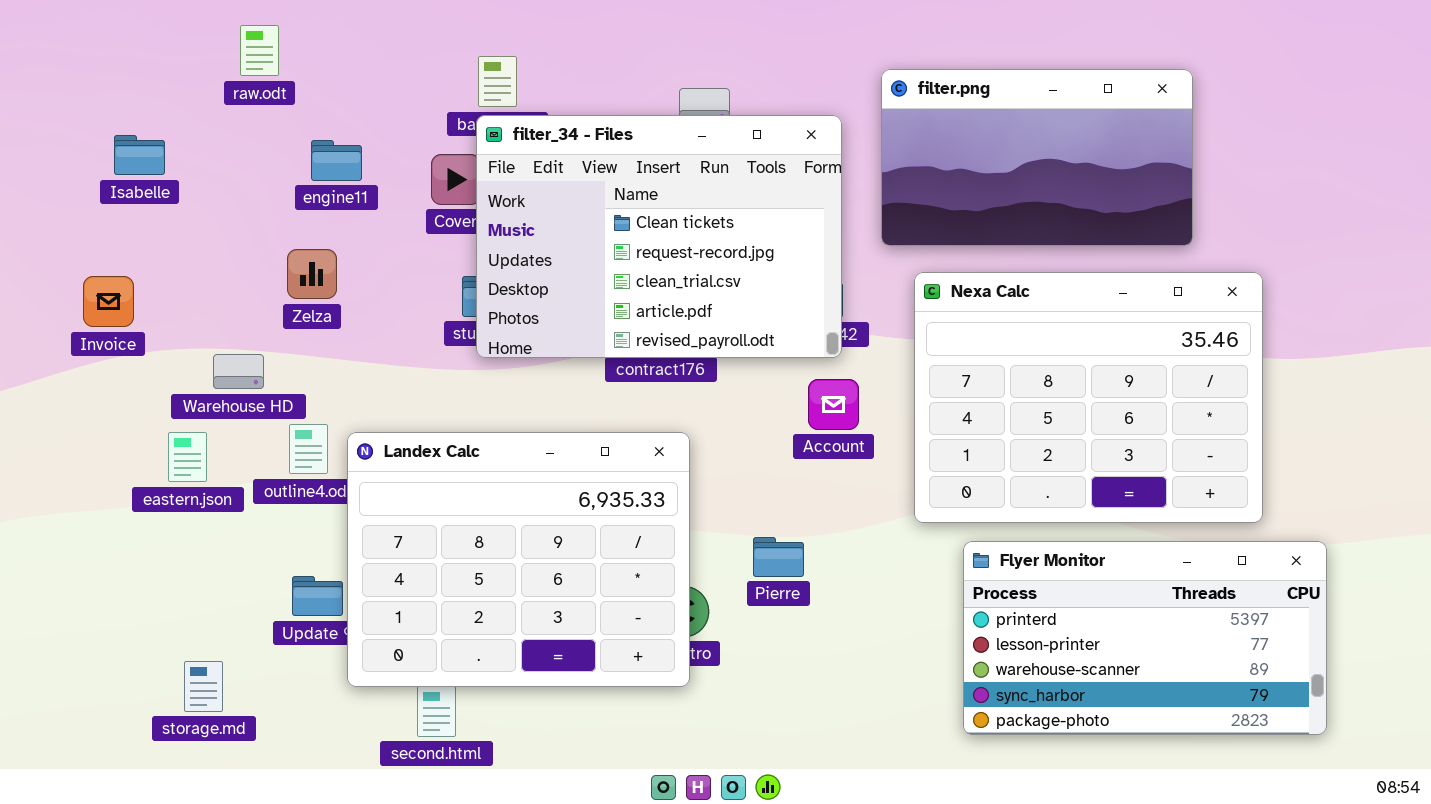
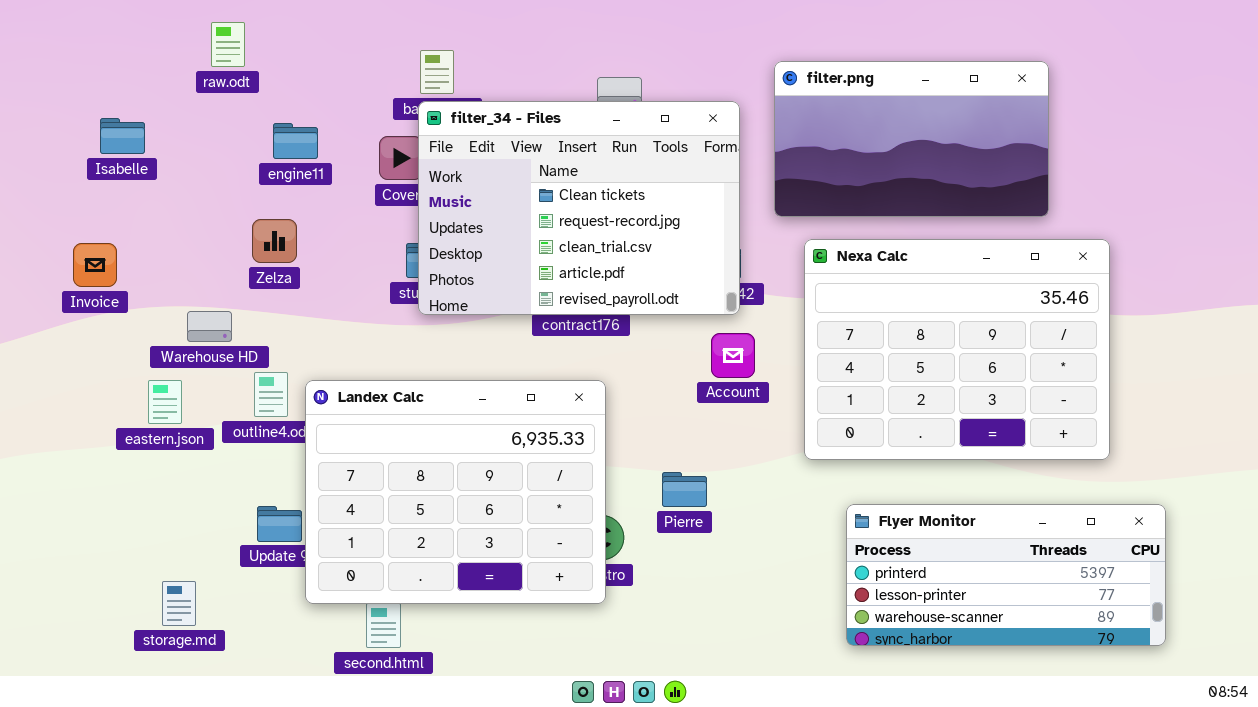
Flyer Monitor: [963,541,1327,735] -> [846,504,1166,646], resized

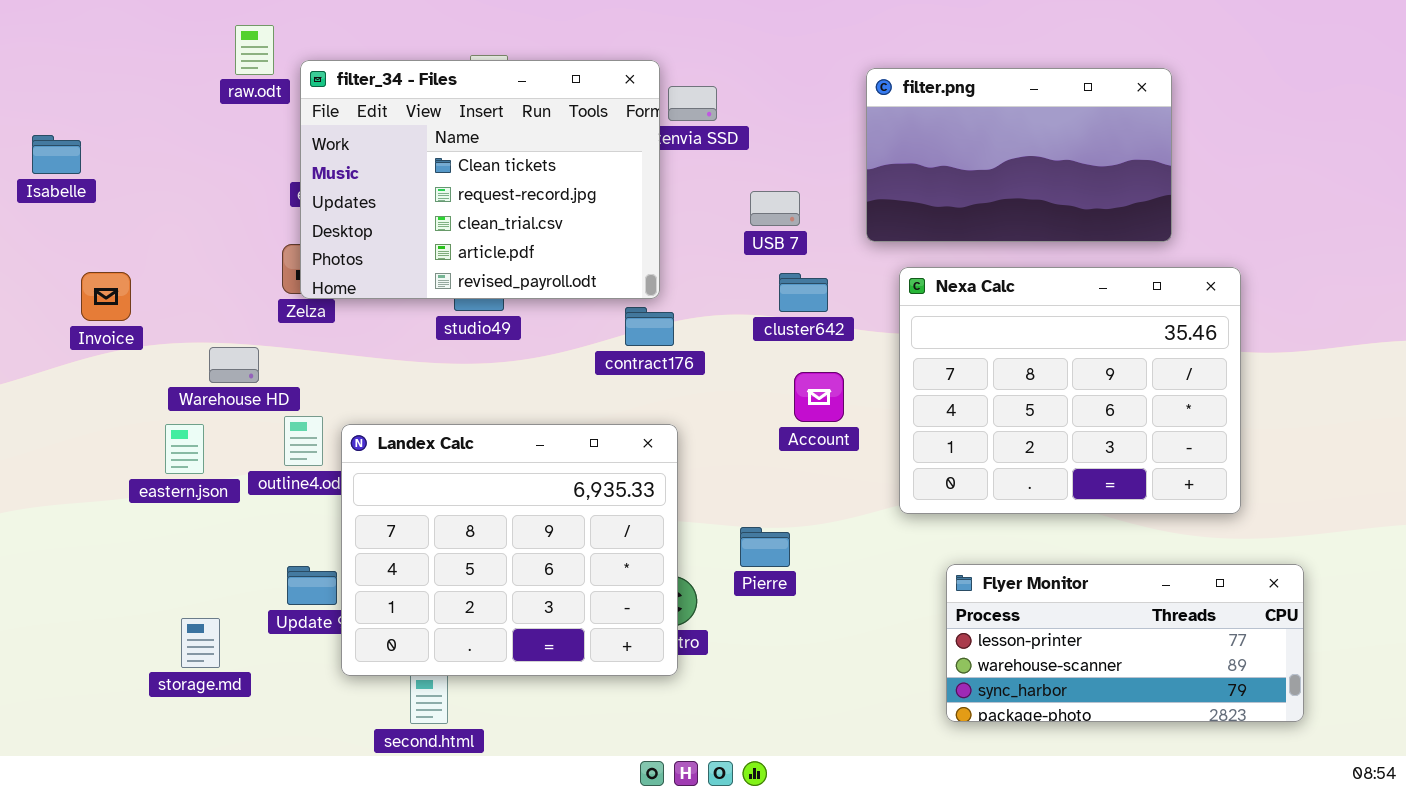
filter_34 - Files: [418,101,740,315] -> [300,60,660,299], moved
Isabelle: [100,118,145,154] -> [32,135,81,174], moved
Flyer Monitor: [846,504,1166,646] -> [946,564,1304,722], scrolled down 1 row
storage.md: [162,581,196,626] -> [181,618,220,668], moved

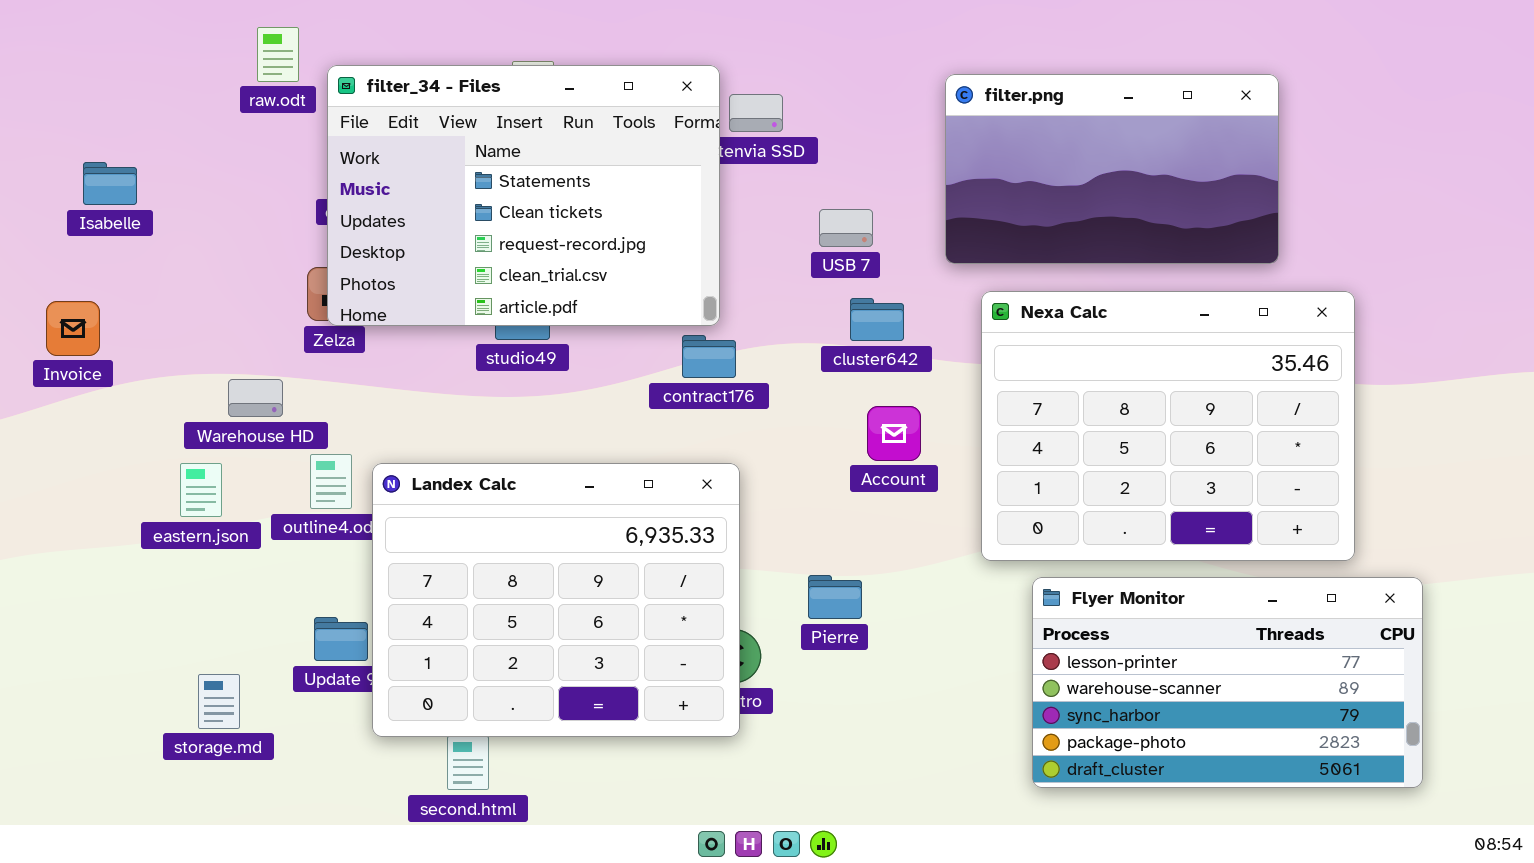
filter_34 - Files: [300,60,660,299] -> [327,65,720,326], scrolled up 1 row
Isabelle: [32,135,81,174] -> [83,162,137,205], moved
Invoice: [81,272,131,321] -> [46,301,100,356], moved
Flyer Monitor: [946,564,1304,722] -> [1032,577,1423,788], resized

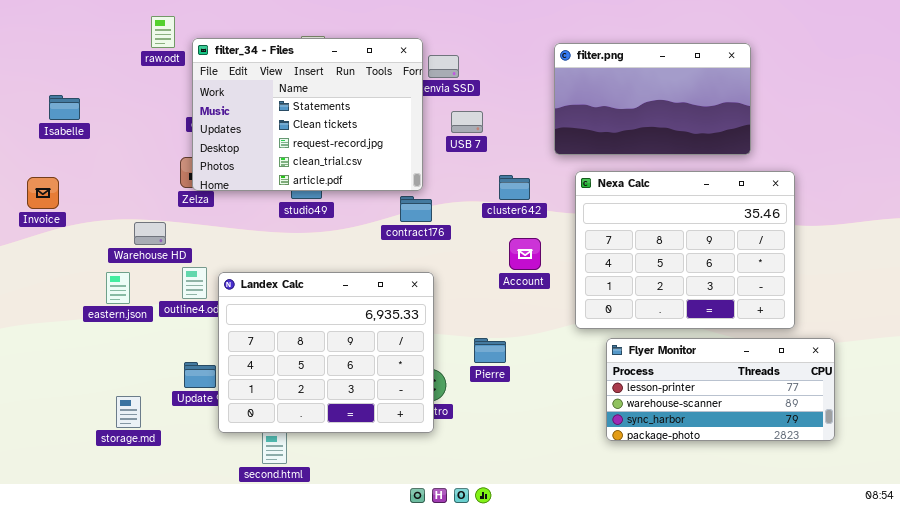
USB 7: [819,209,873,247] -> [451,111,483,133], moved
Flyer Monitor: [1032,577,1423,788] -> [606,338,835,441], resized

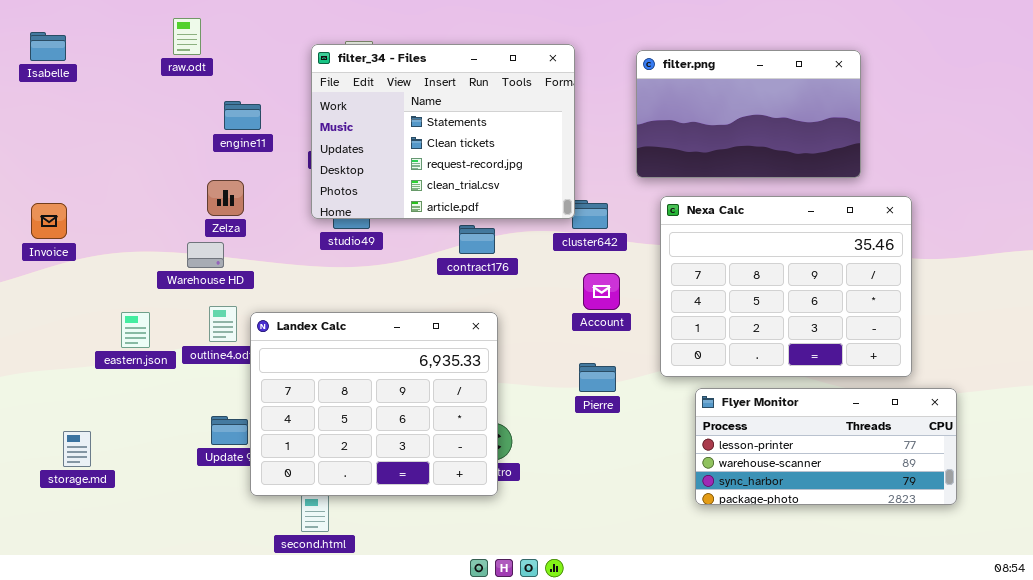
filter_34 - Files: [192,38,423,191] -> [311,44,575,219], moved
Isabelle: [49,95,80,120] -> [30,32,66,61], moved
Warehouse HD: [134,222,166,245] -> [187,242,224,268], moved
Pierre: [474,338,506,363] -> [579,363,616,392], moved
storage.md: [116,396,141,428] -> [63,431,91,467], moved

